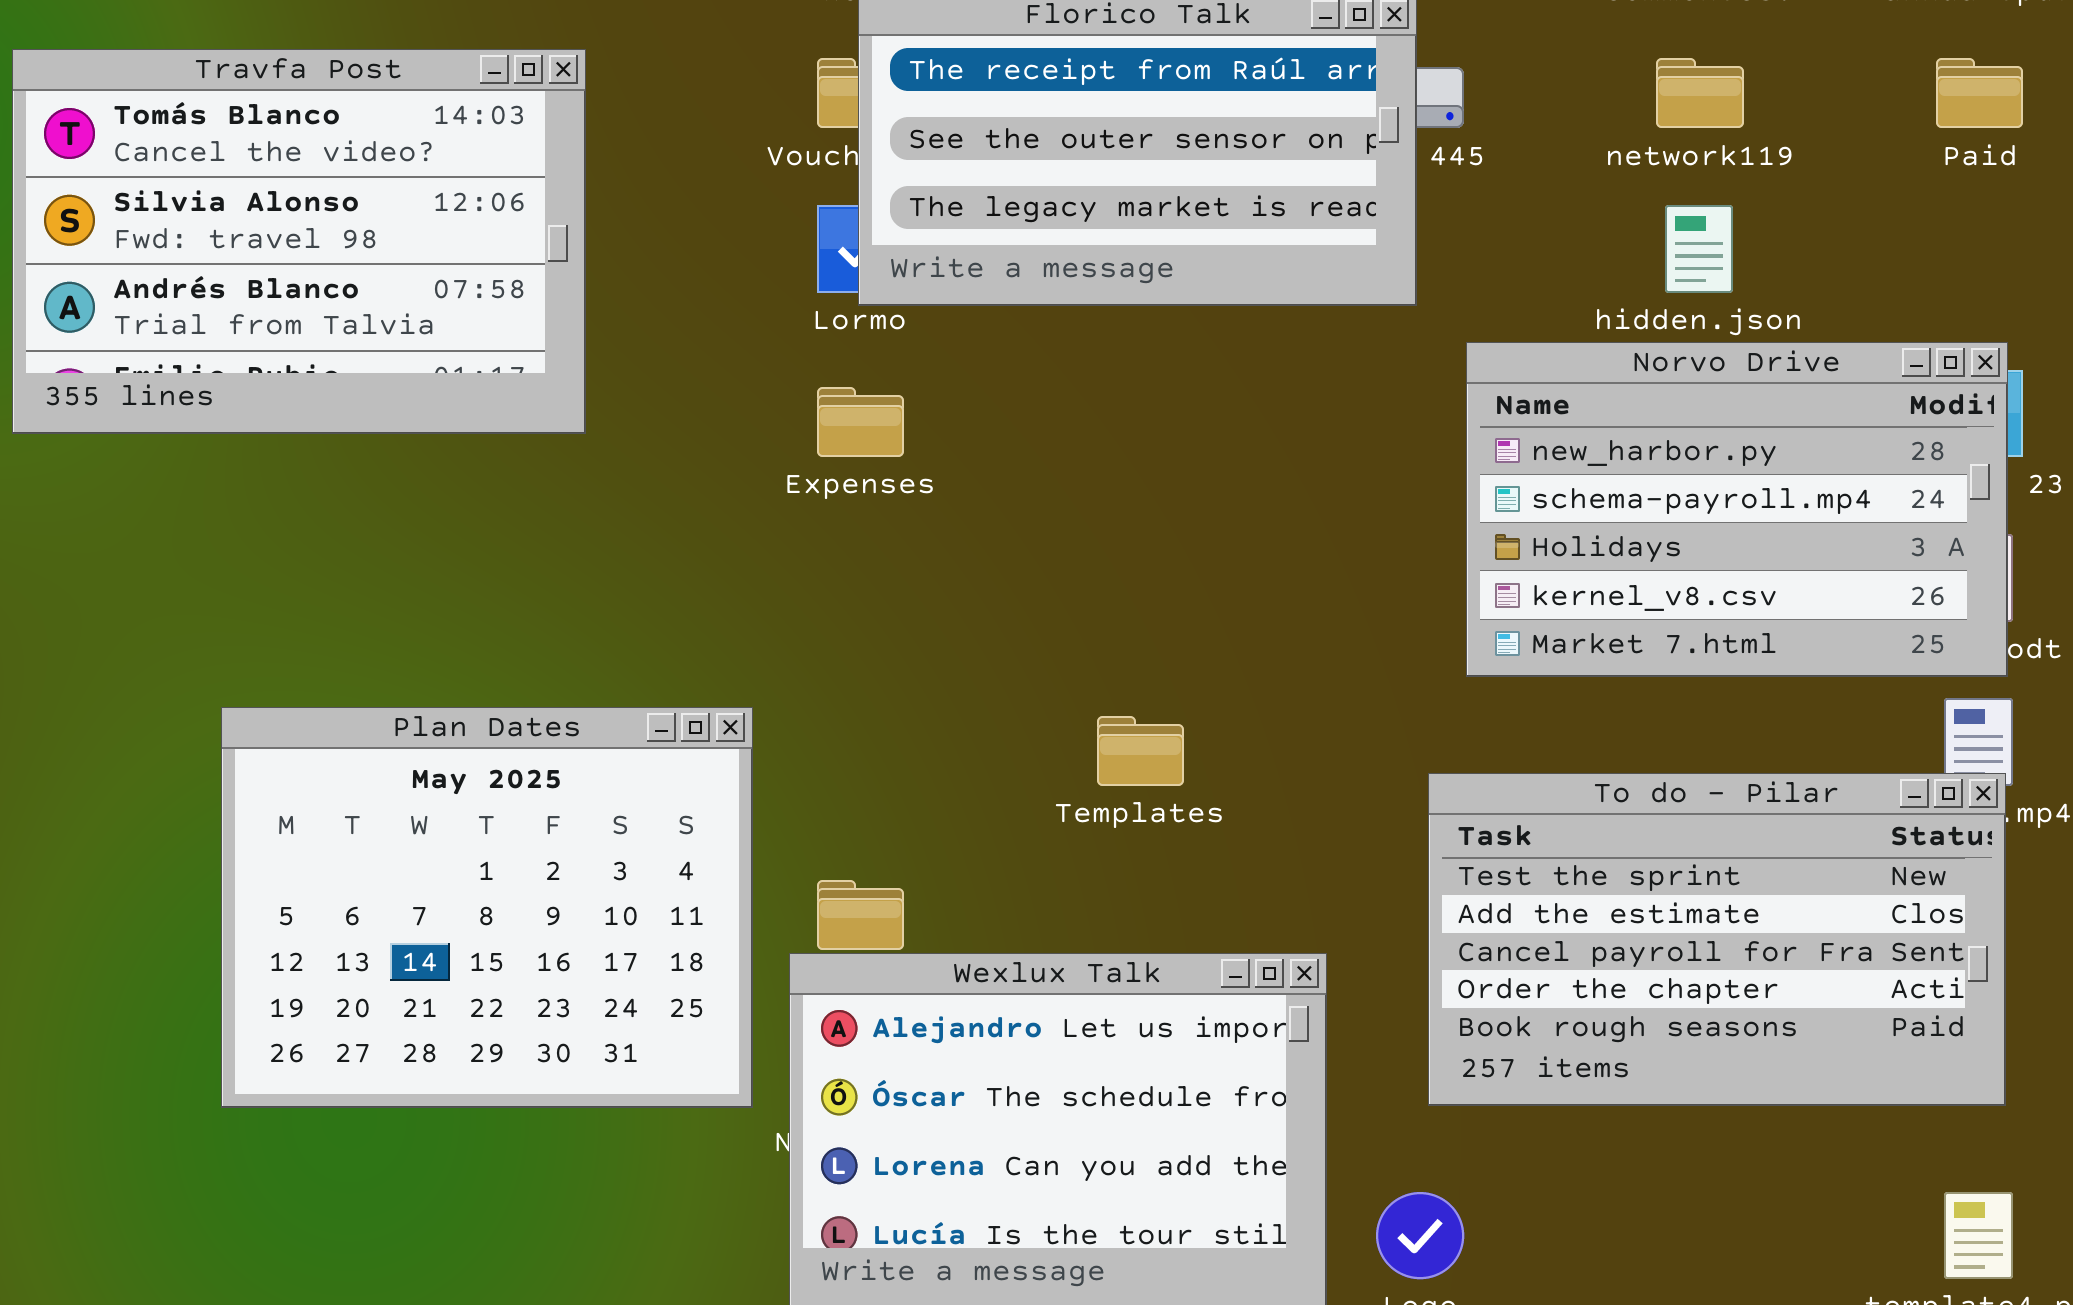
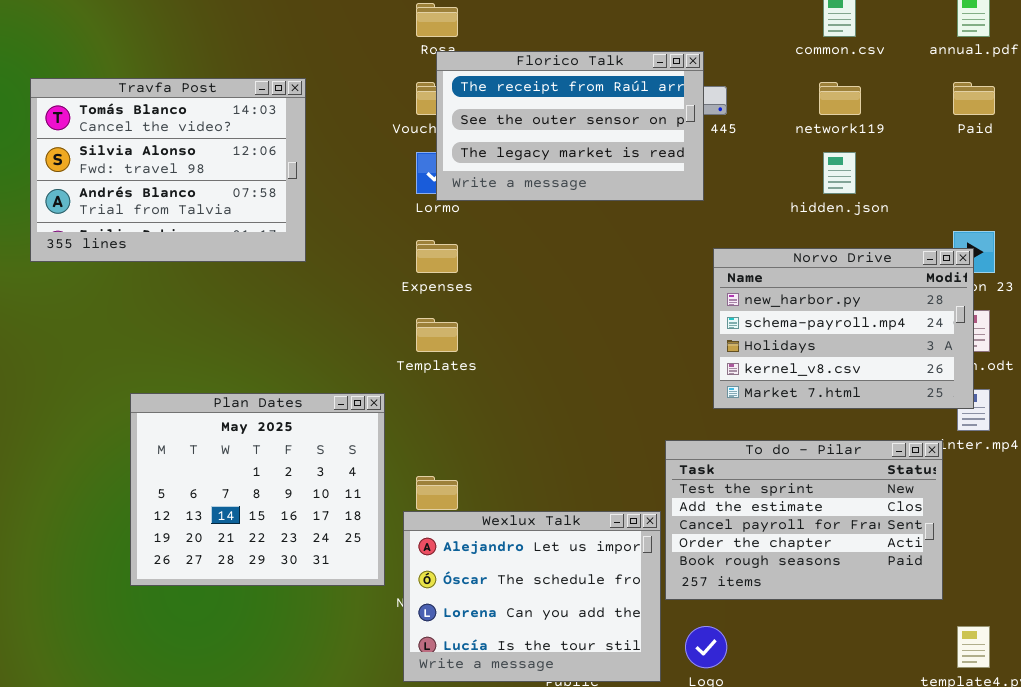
Norvo Drive: [1466,342,2008,677] -> [713,248,974,409], moved
Templates: [1097,716,1184,786] -> [416,318,458,352], moved
To do - Pilar: [1428,773,2006,1106] -> [665,440,943,600], moved

